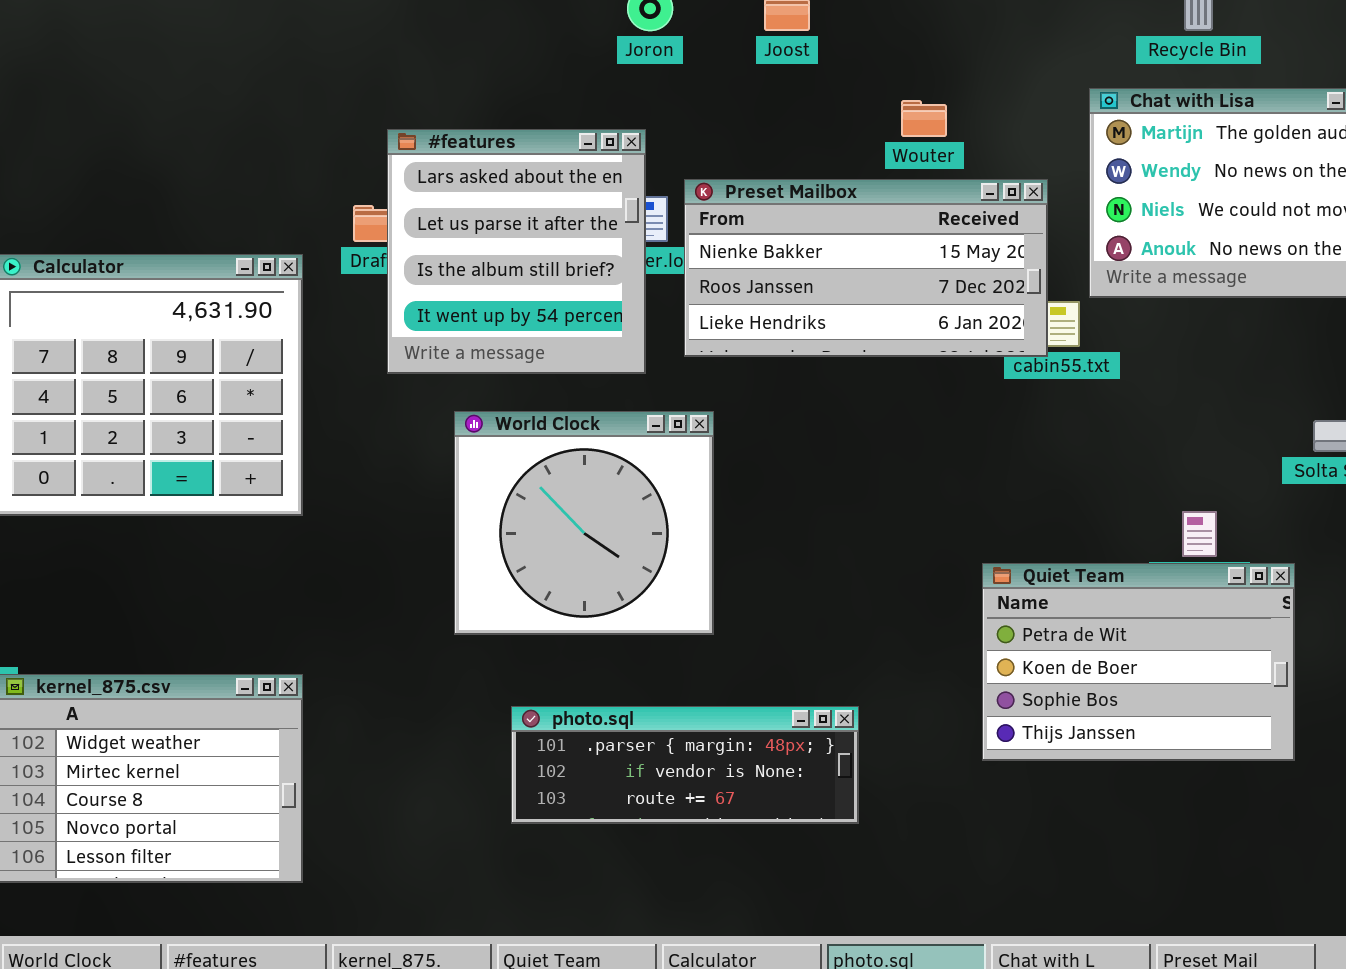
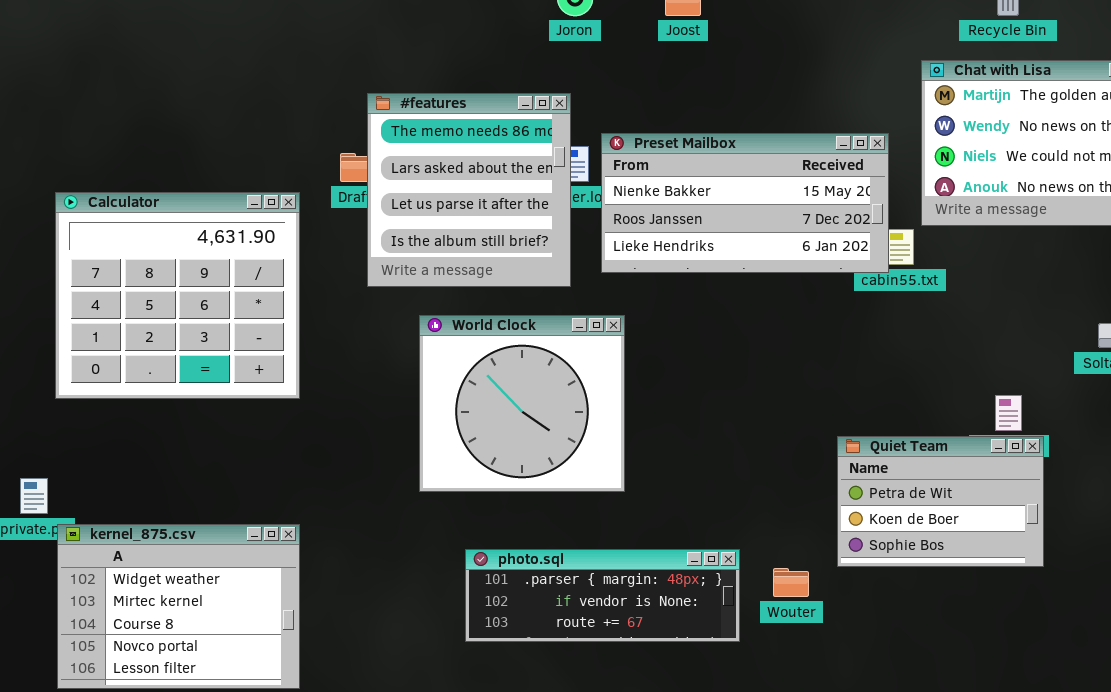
Wouter: [901,100,947,137] -> [773,568,809,597], moved
#features: [387,129,646,374] -> [367,93,571,287], scrolled up 1 row
Quiet Team: [982,563,1295,761] -> [837,436,1044,567], resized

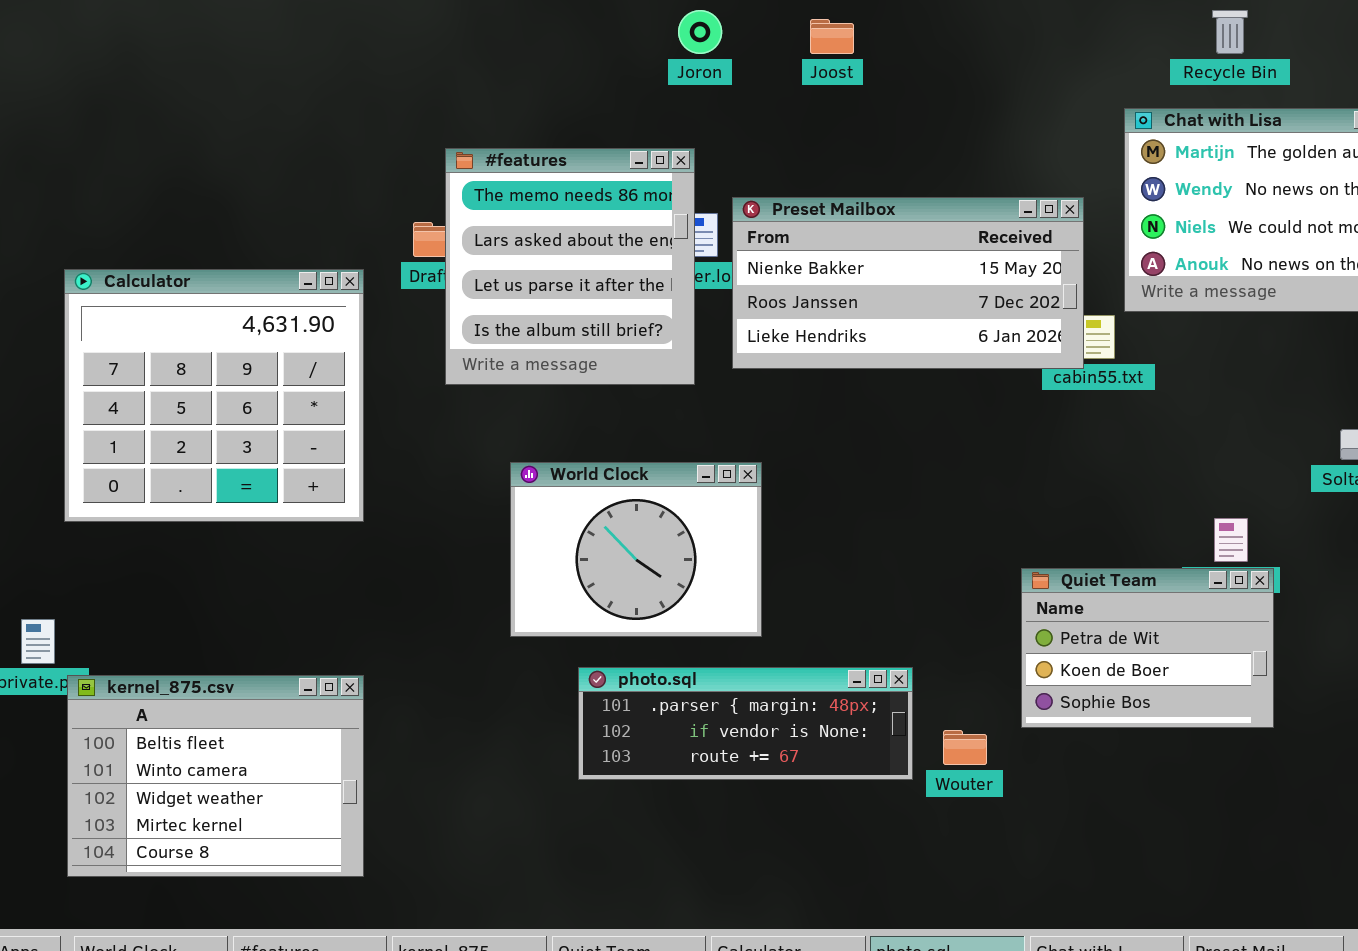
World Clock: [419,315,625,492] -> [510,462,762,637], resized
kernel_875.csv: [57,524,300,689] -> [67,675,364,877], scrolled up 2 rows
photo.sql: [465,549,740,642] -> [578,667,913,780], moved

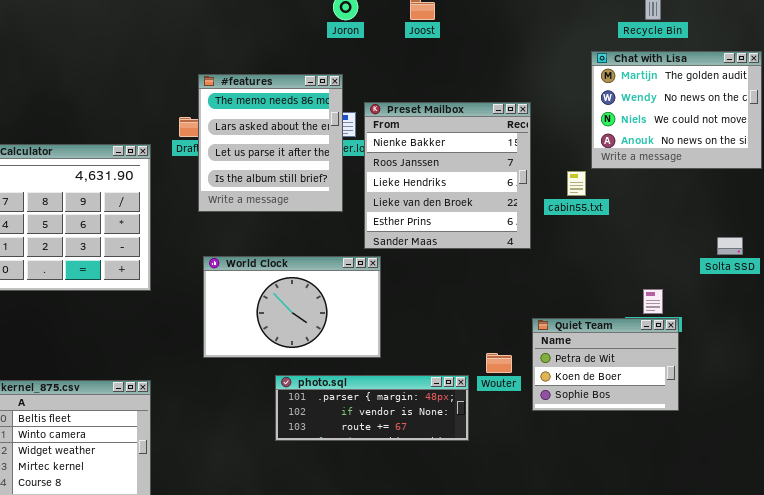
Preset Mailbox: [732,197,1084,369] -> [364,102,531,249], resized
World Clock: [510,462,762,637] -> [203,256,381,358], resized
Wouter: [943,730,987,765] -> [486,353,512,373], moved

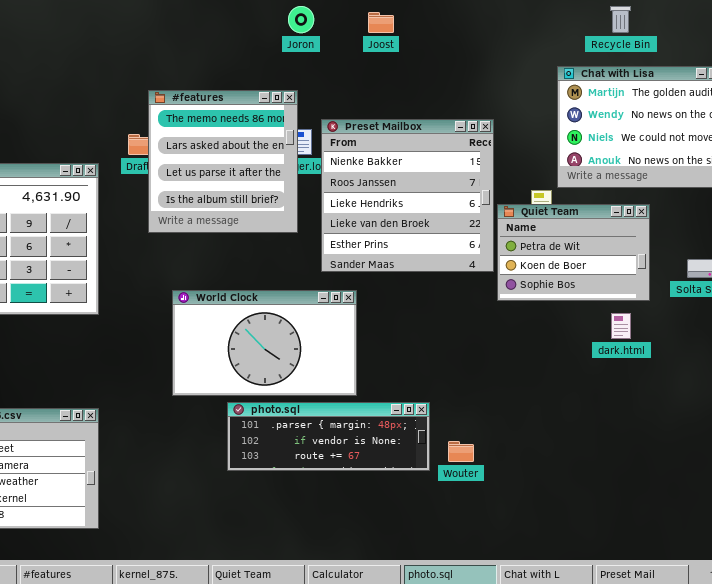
World Clock: [203,256,381,358] -> [172,290,357,396], moved
Quiet Team: [532,318,679,411] -> [497,204,650,301], moved
Wouter: [486,353,512,373] -> [448,441,474,462], moved

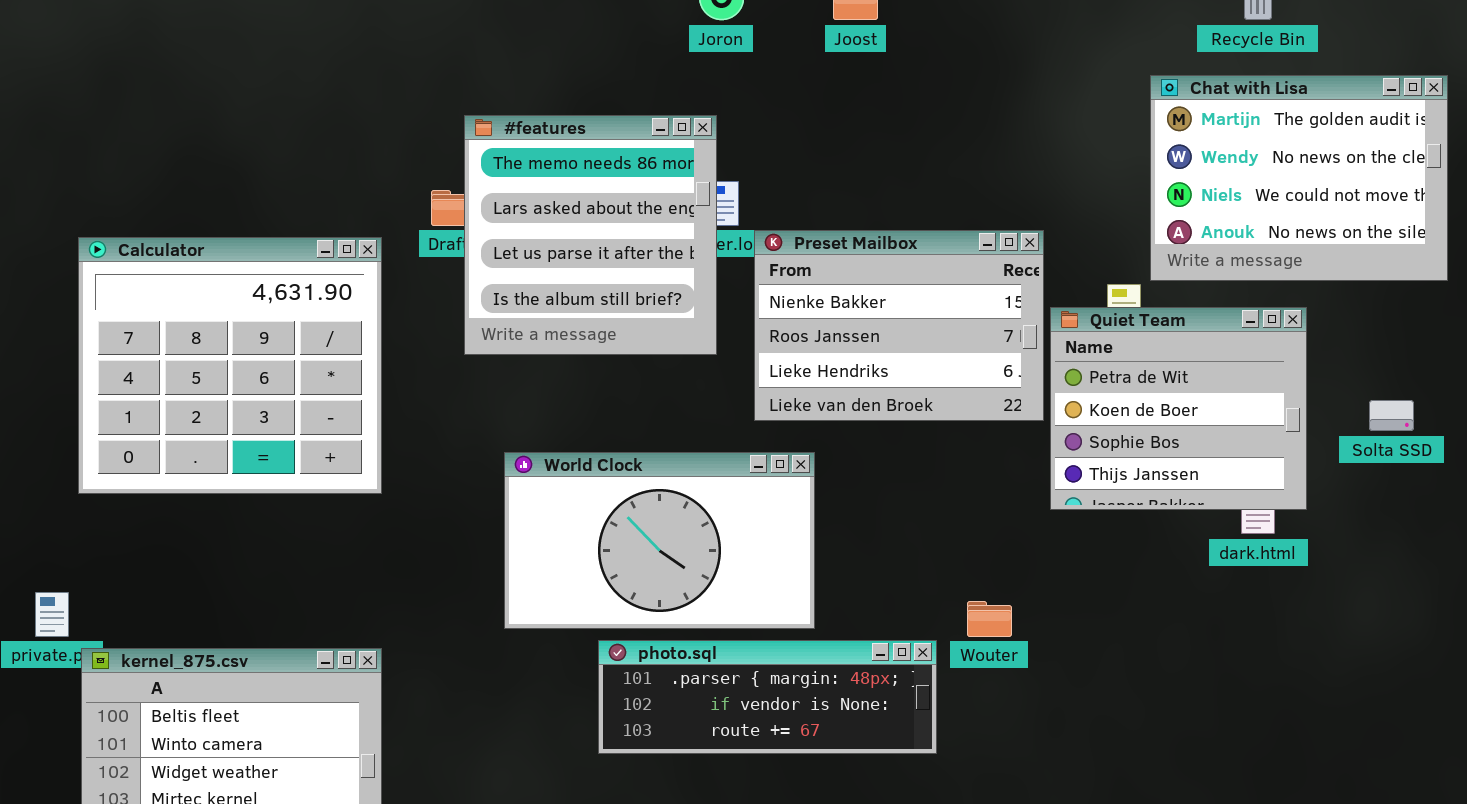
Preset Mailbox: [321,119,494,272] -> [754,230,1044,421], resized
Quiet Team: [497,204,650,301] -> [1050,307,1307,510], resized
Wouter: [448,441,474,462] -> [967,601,1012,637], moved

